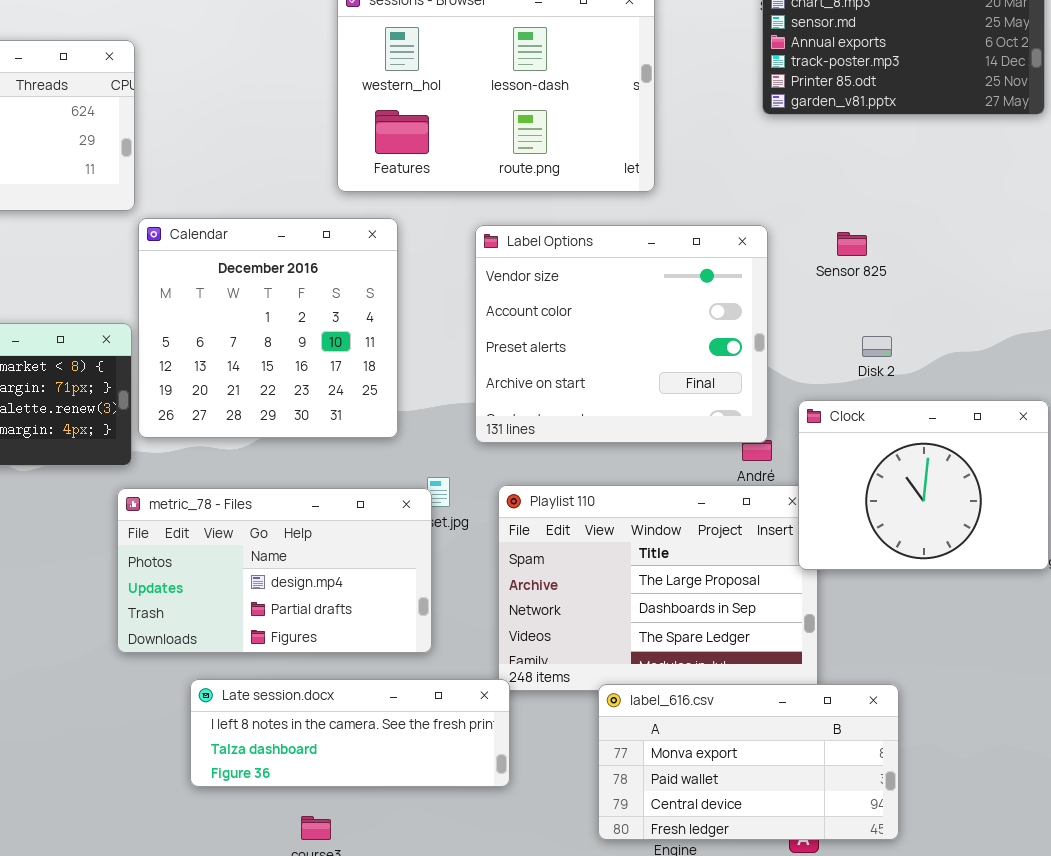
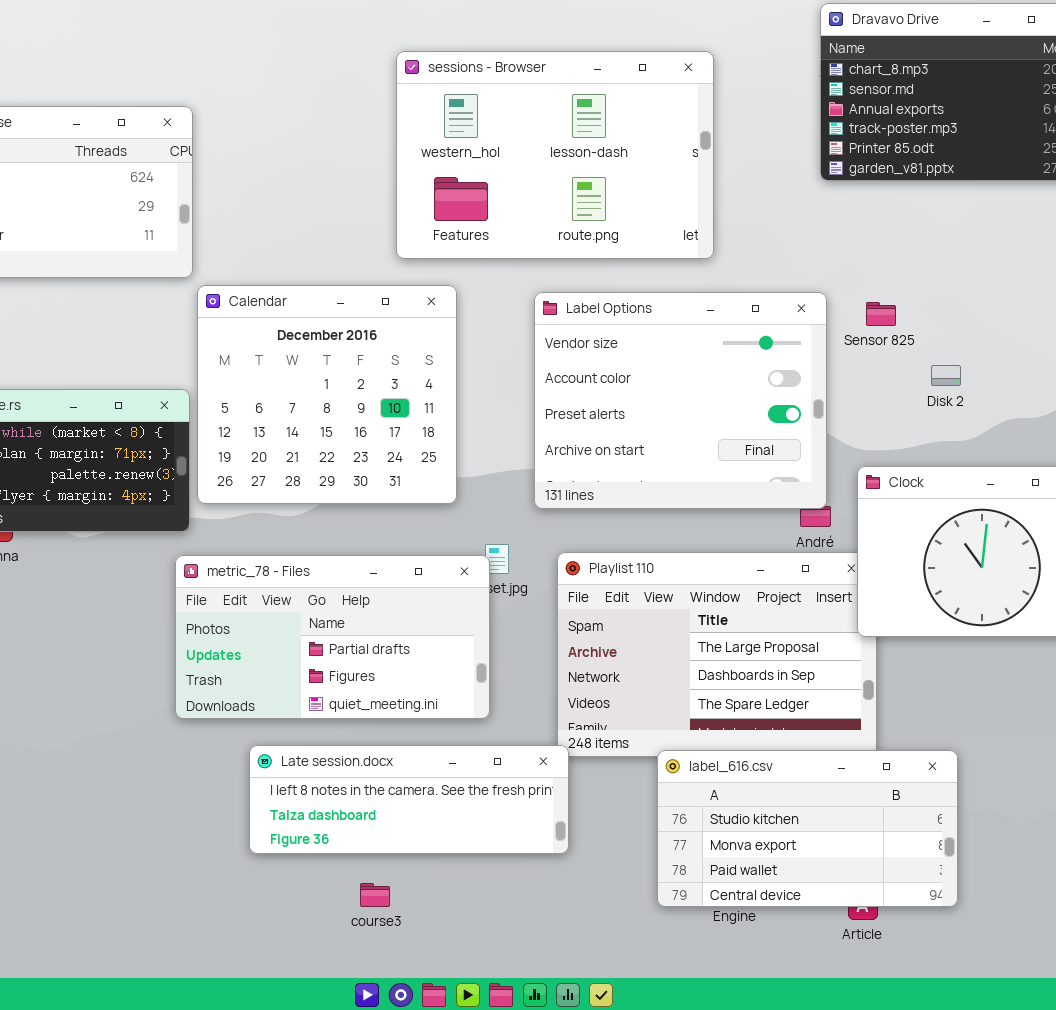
Sensor 825: [837,232,867,256] -> [866,302,896,326], moved
Disk 2: [862,336,892,357] -> [931,365,961,386], moved
metric_78 - Files: [117,488,432,653] -> [175,555,490,719], scrolled down 1 row
label_616.csv: [598,684,899,840] -> [657,750,958,907], scrolled up 1 row

